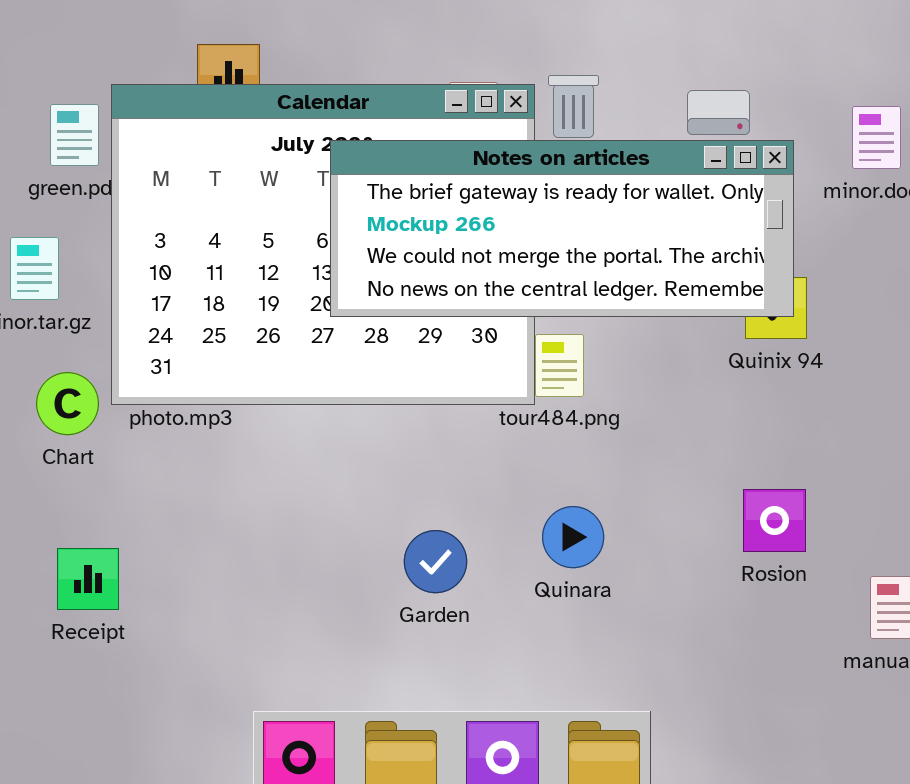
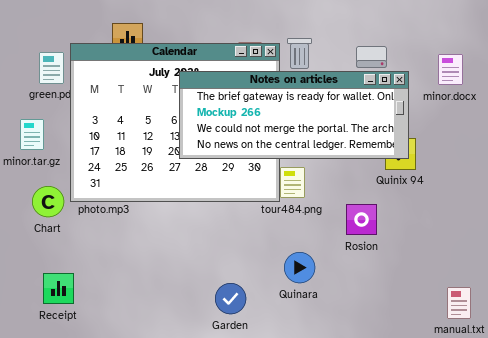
Rosion: [743,489,806,552] -> [346,204,377,235], moved
Garden: [404,530,467,593] -> [215,283,246,314], moved

